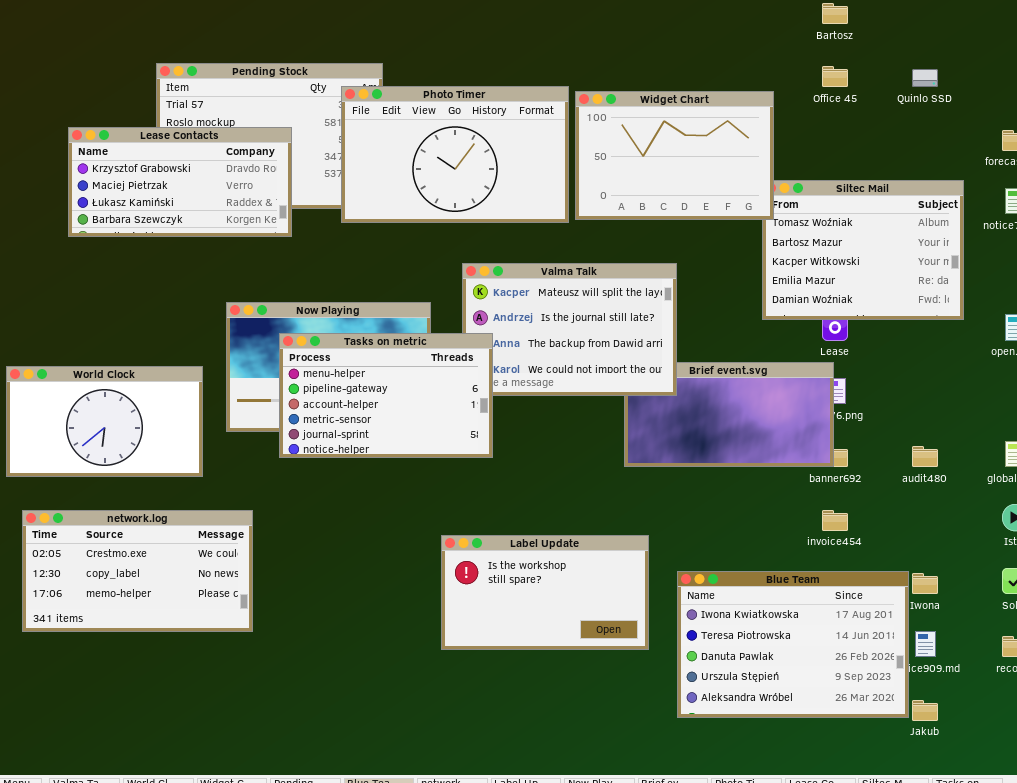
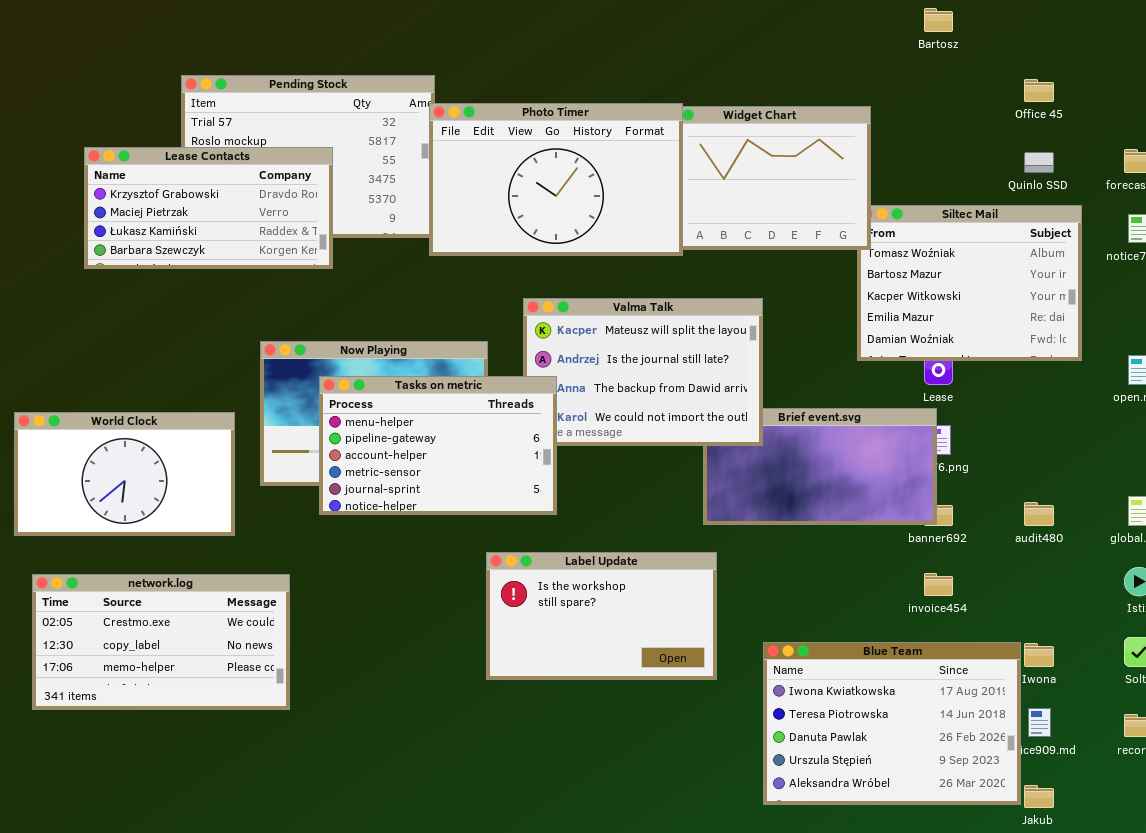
Office 45: [822,66,848,87] -> [1024,79,1054,102], moved
Quinlo SSD: [912,69,938,87] -> [1024,152,1054,173], moved
Photo Timer: [341,86,569,223] -> [429,103,683,256], moved
Label Update: [441,535,649,650] -> [486,552,717,680], moved

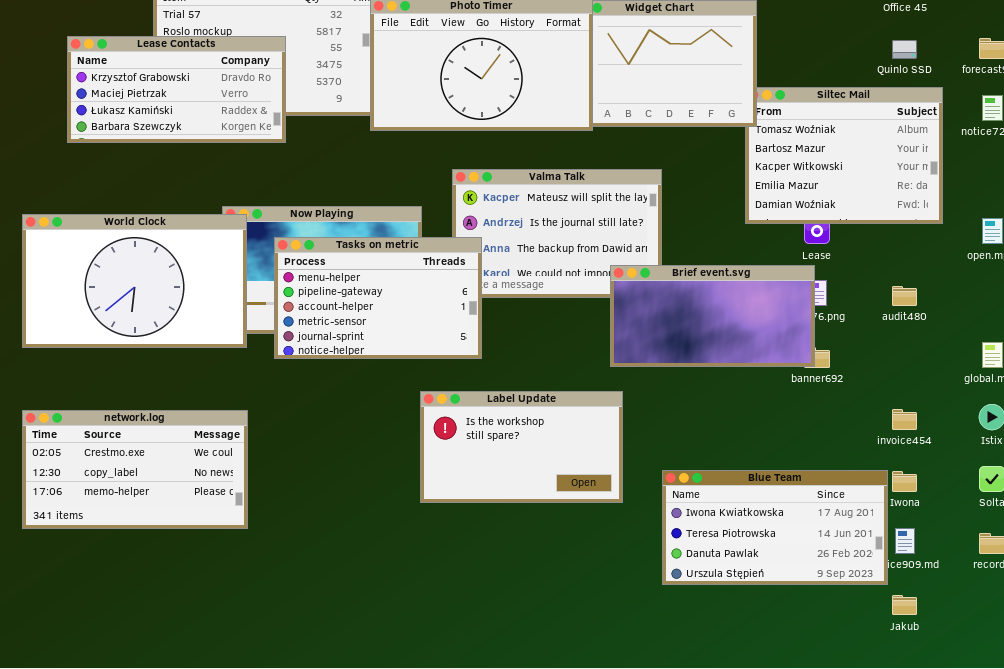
Brief event.svg: [703,408,937,525] -> [610,265,815,367], raised
World Clock: [14,412,235,536] -> [22,214,247,348], moved, resized
audit480: [1024,502,1054,526] -> [892,286,917,306], moved
invoice454: [924,573,953,596] -> [892,409,917,430], moved
Blue Team: [763,642,1021,805] -> [662,470,888,585], resized

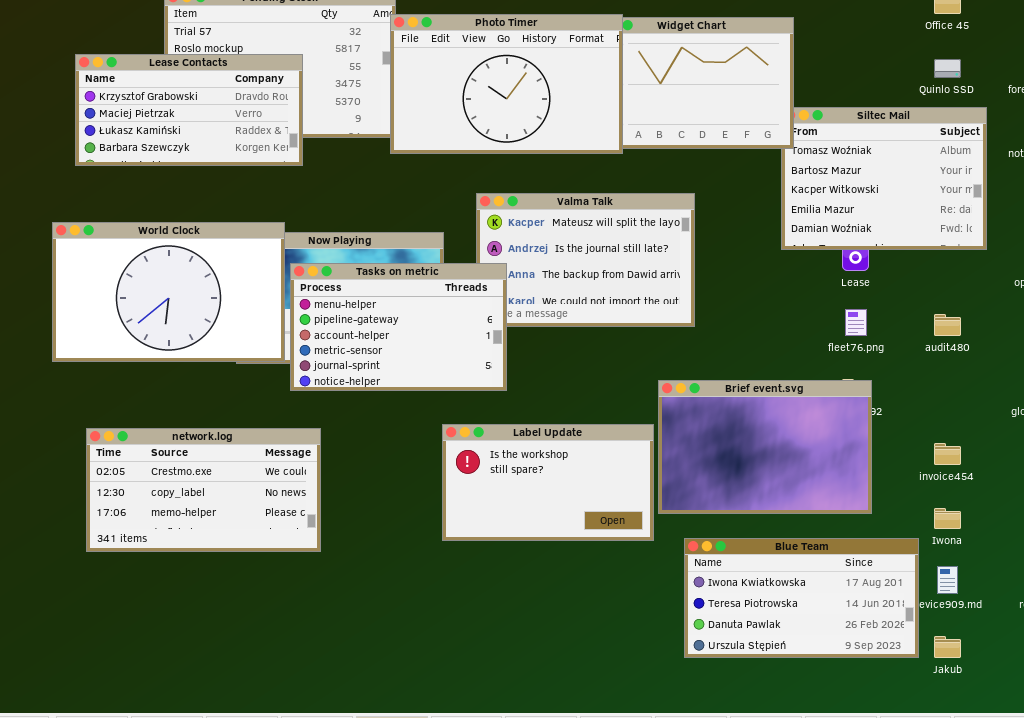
World Clock: [22,214,247,348] -> [52,222,285,362], moved
Brief event.svg: [610,265,815,367] -> [658,380,872,514], moved, resized
network.log: [22,410,248,529] -> [86,428,321,552], moved
Blue Team: [662,470,888,585] -> [684,538,919,658], moved

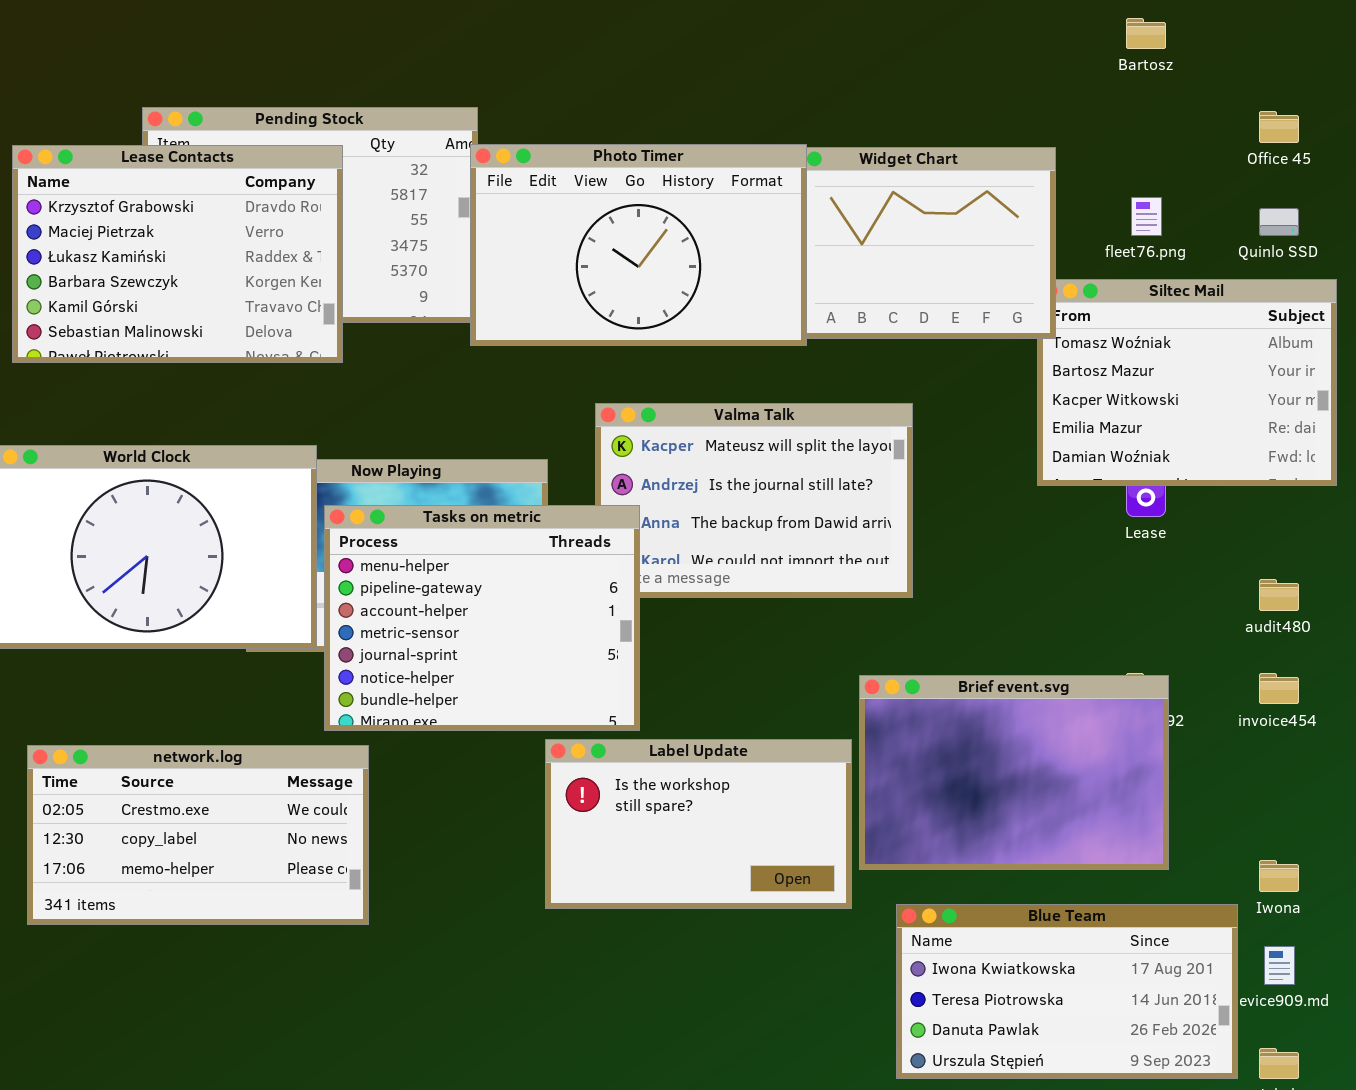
Lease Contacts: [75,54,303,166] -> [12,145,343,363], resized
Tasks on metric: [290,263,507,391] -> [324,505,640,731], resized
fleet76.png: [845,309,867,336] -> [1131,197,1162,236], moved
invoice454: [934,443,961,465] -> [1259,673,1299,704], moved

